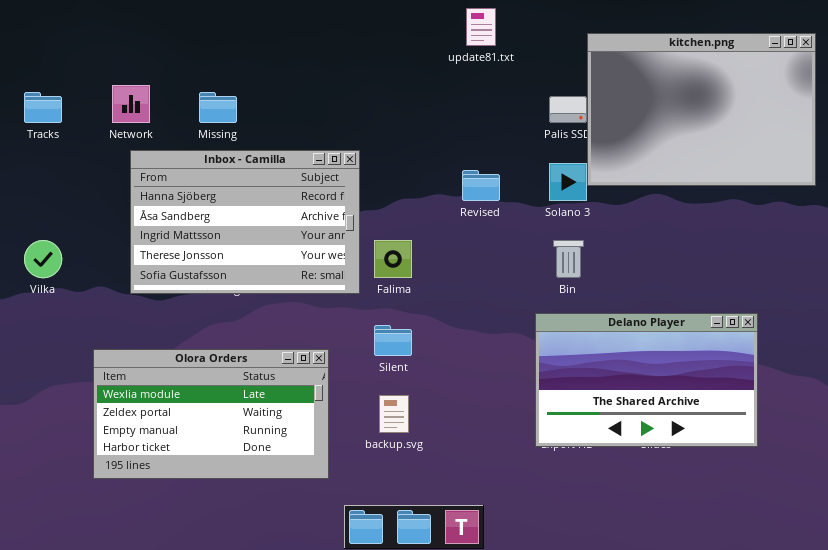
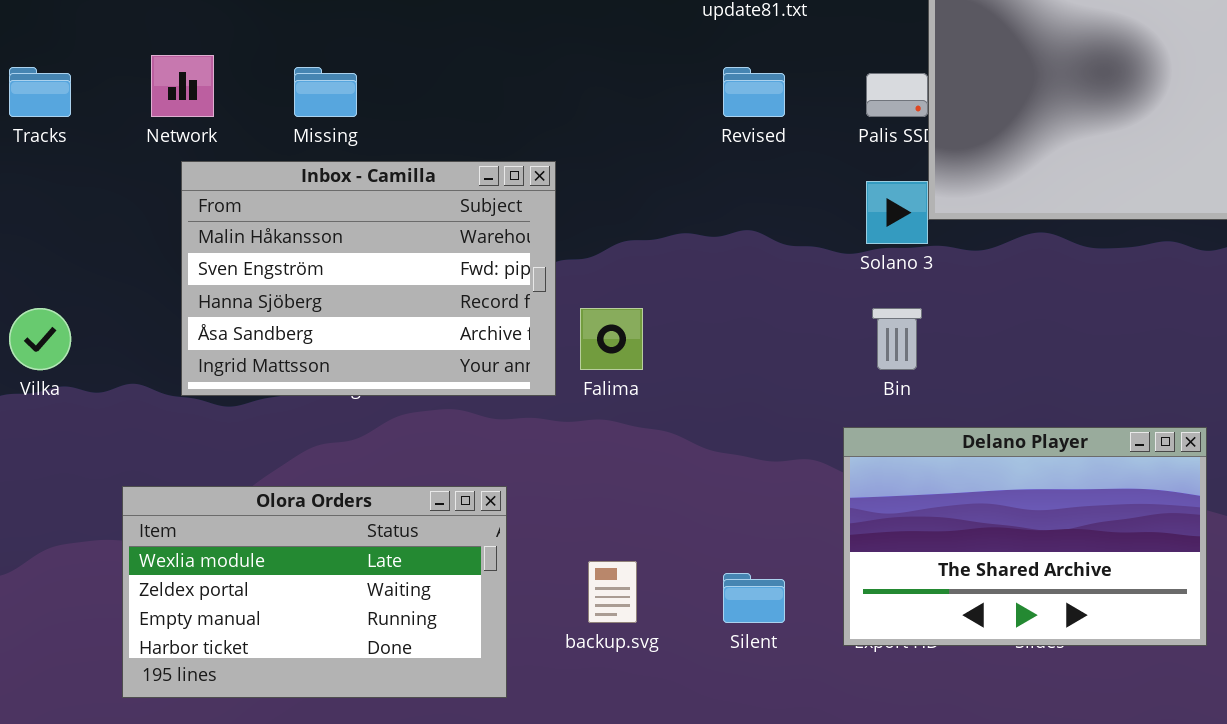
Inbox - Camilla: [130,150,360,294] -> [181,161,556,396], scrolled up 2 rows
Revised: [462,170,500,201] -> [723,67,785,117], moved
Silent: [374,325,412,356] -> [723,573,785,623], moved

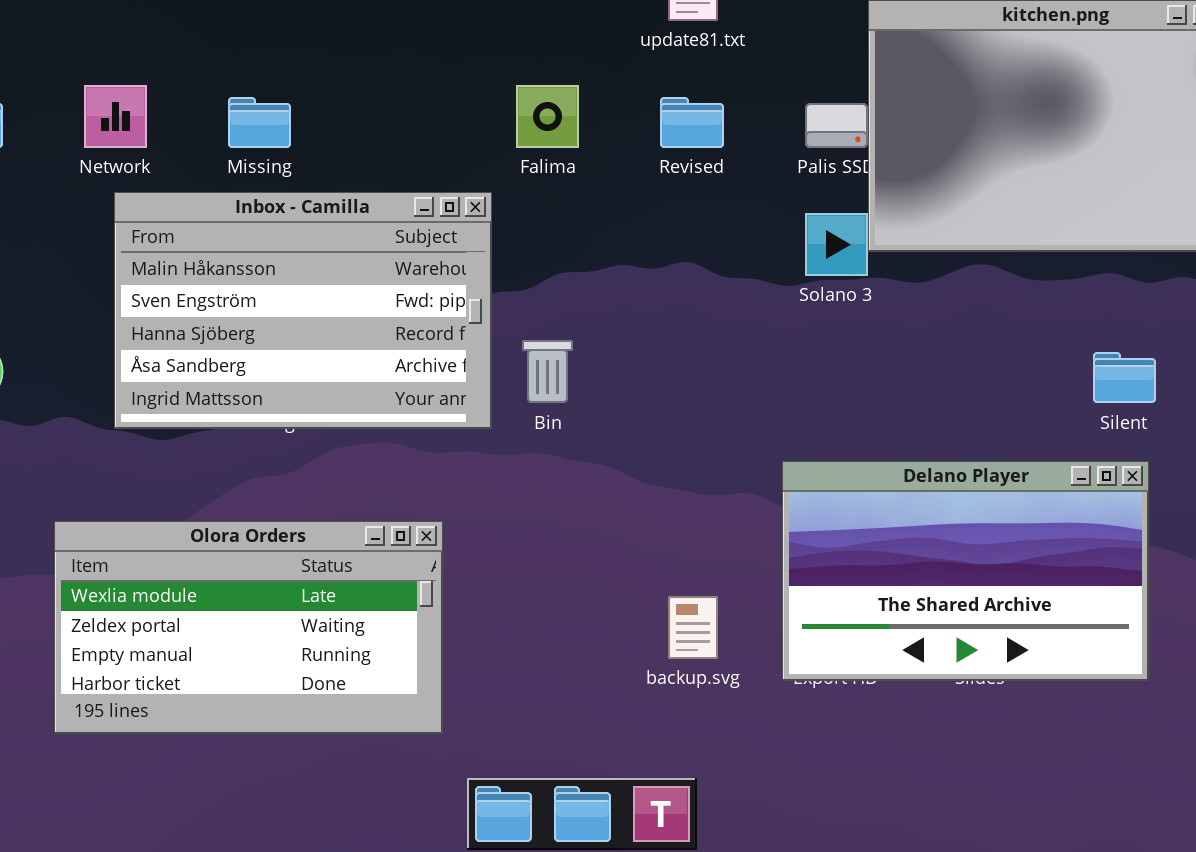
Falima: [580,308,643,370] -> [516,85,579,148], moved
Bin: [872,308,922,370] -> [522,340,573,403], moved
backup.svg: [588,561,637,623] -> [668,596,718,659], moved
Silent: [723,573,785,623] -> [1093,352,1156,403], moved

